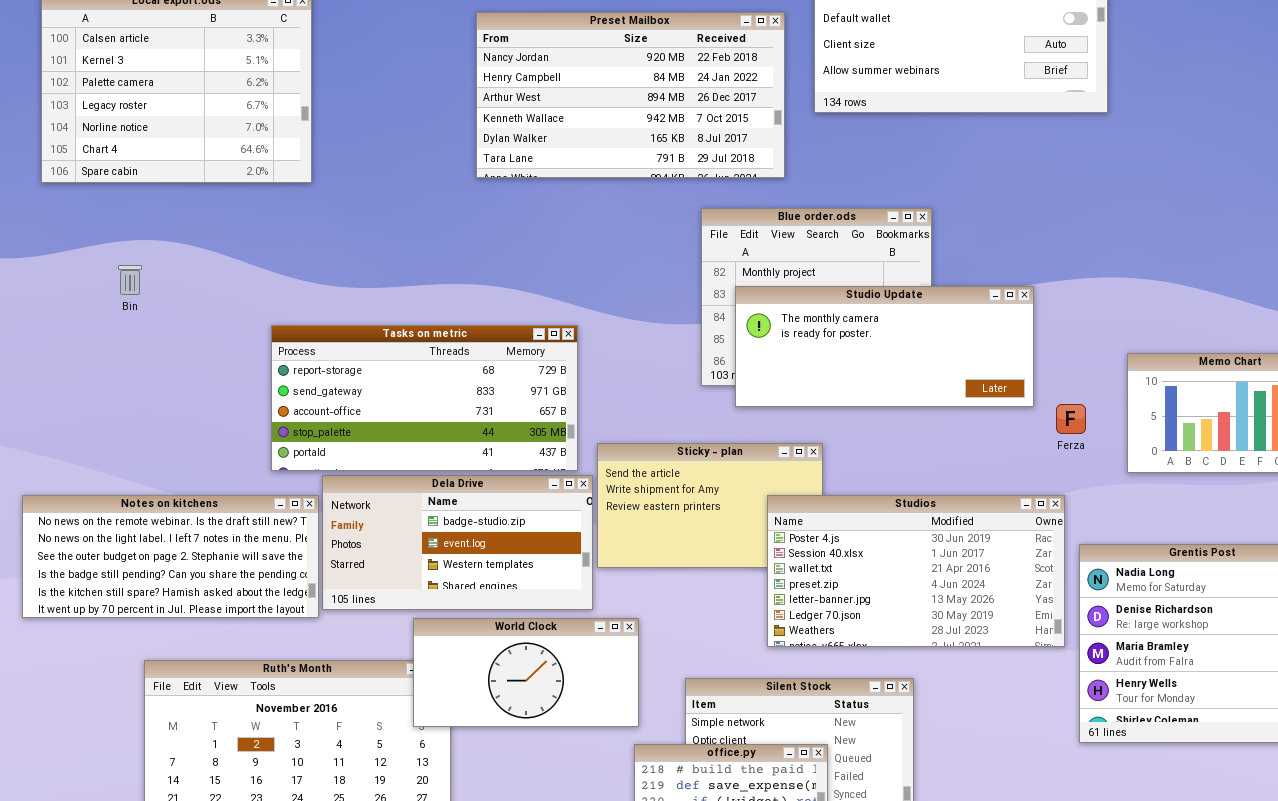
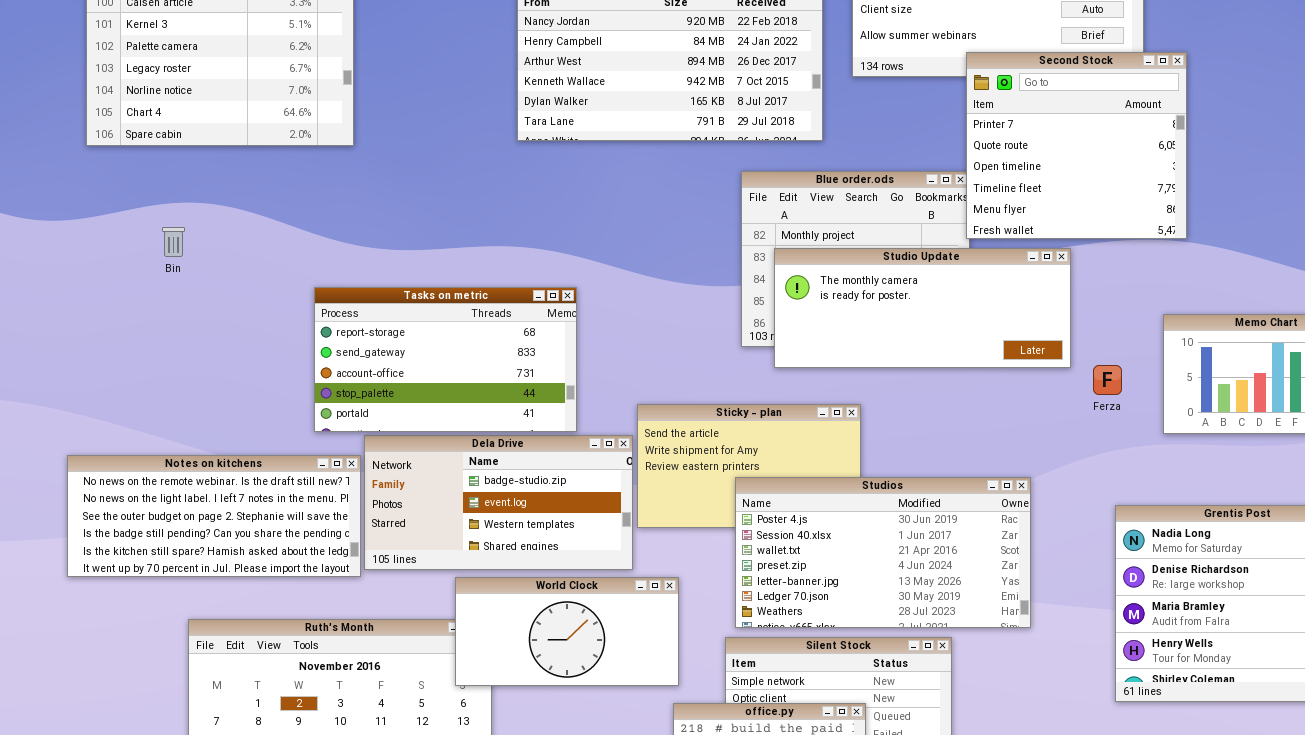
Second Stock: none -> [966,52,1187,239], opened
Tasks on metric: [271,325,578,471] -> [314,287,577,432], resized
Studios: [767,495,1065,647] -> [735,477,1031,628], moved

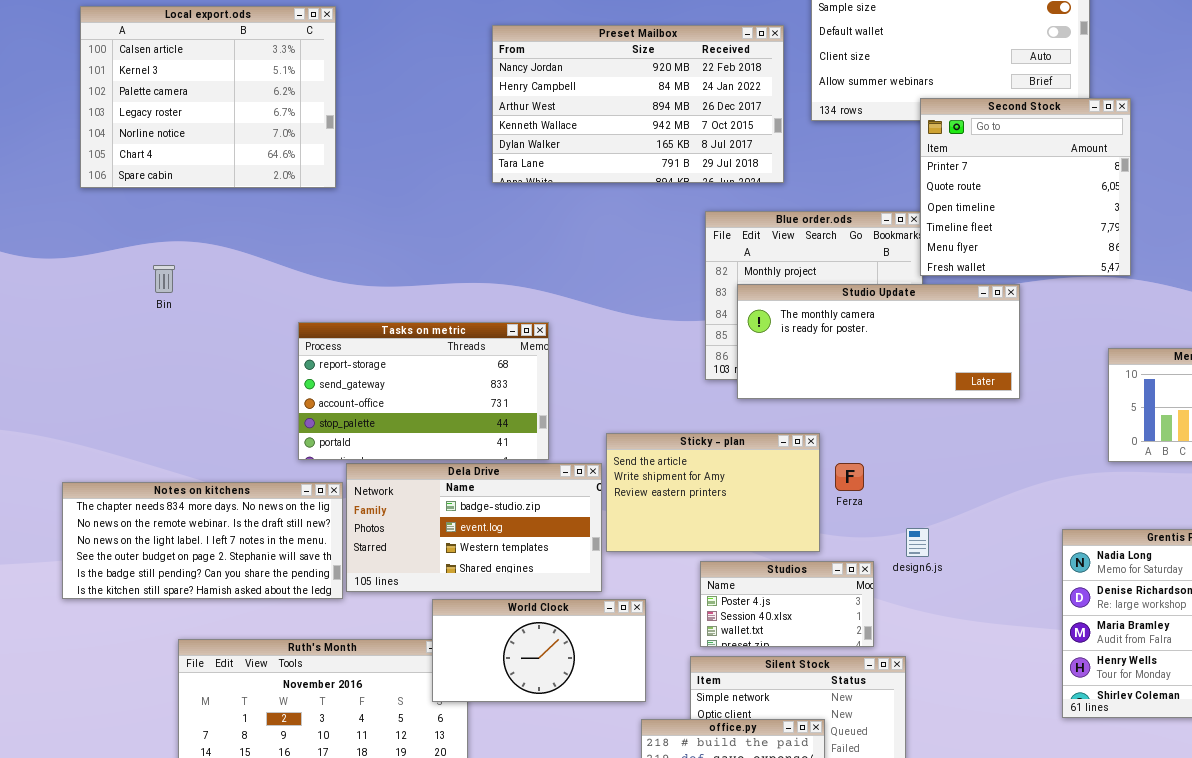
Ferza: [1093,365,1122,395] -> [835,463,864,491], moved
Notes on kitchens: [67,455,361,577] -> [62,482,343,599], scrolled up 1 row
Studios: [735,477,1031,628] -> [700,561,874,647], resized

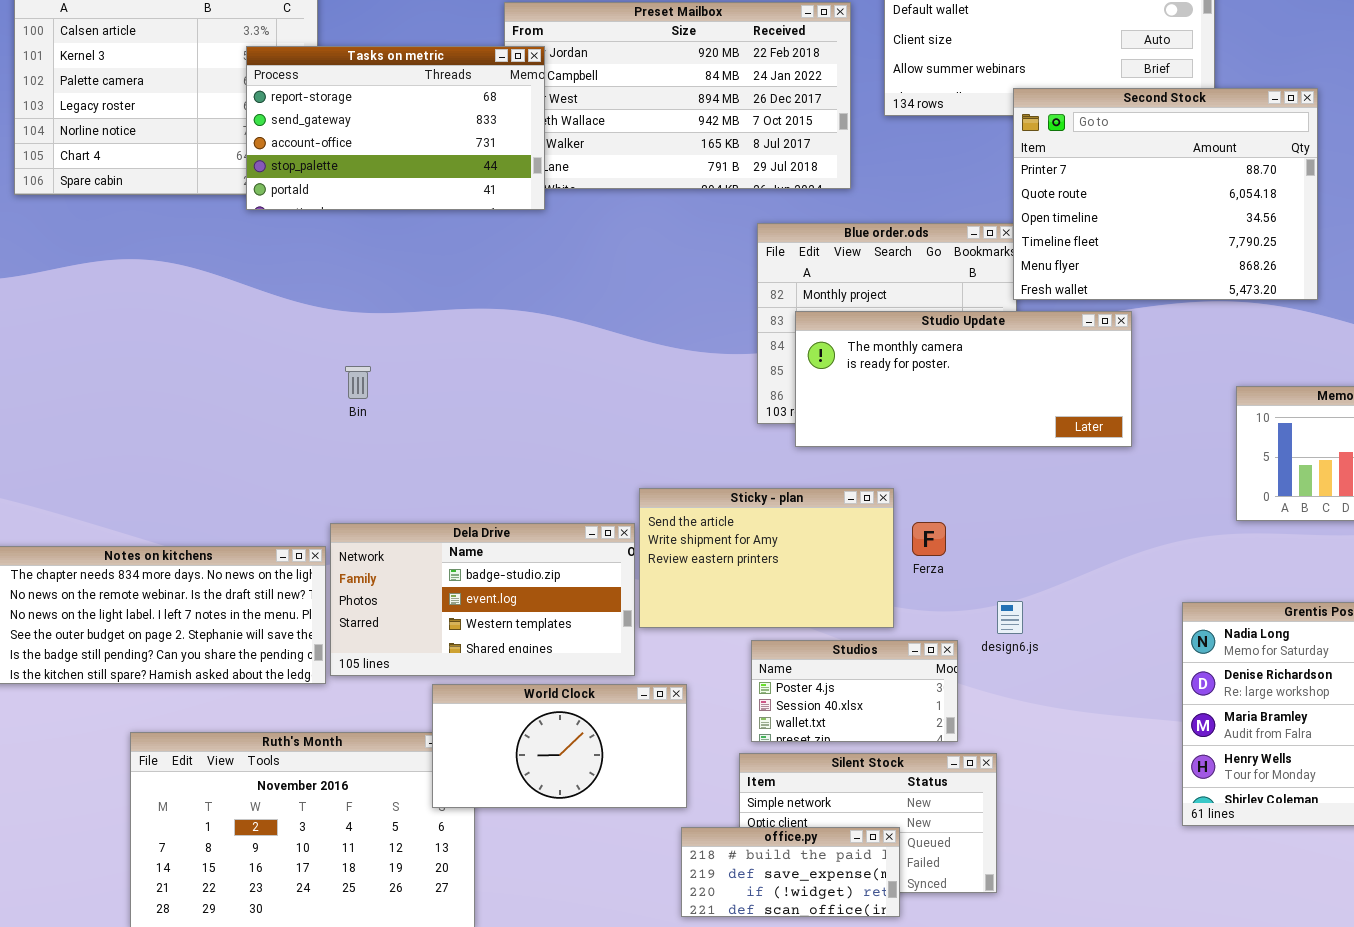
Second Stock: [920,98,1131,276] -> [1013,88,1318,300], resized
Bin: [153,265,175,293] -> [345,366,371,399], moved
Tasks on metric: [298,322,549,460] -> [246,46,545,210], moved

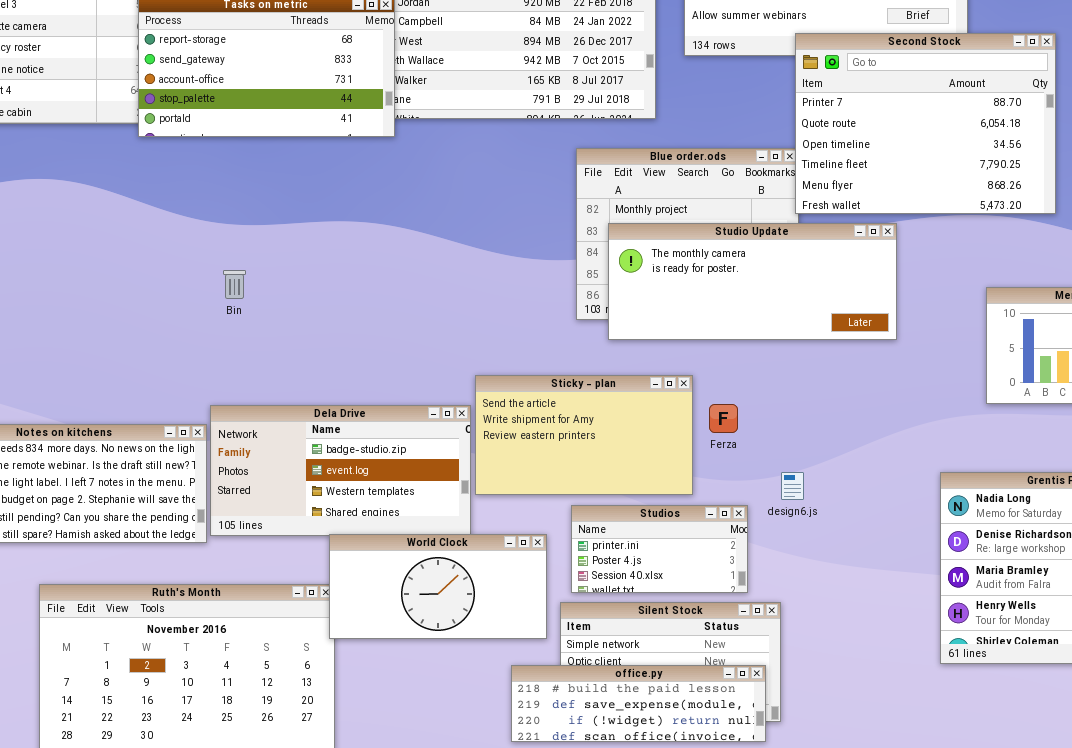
Studios: [751,640,958,742] -> [571,505,748,593], scrolled up 1 row
World Clock: [432,684,687,808] -> [329,534,547,639], moved
office.py: [681,827,900,917] -> [511,665,766,742], resized

